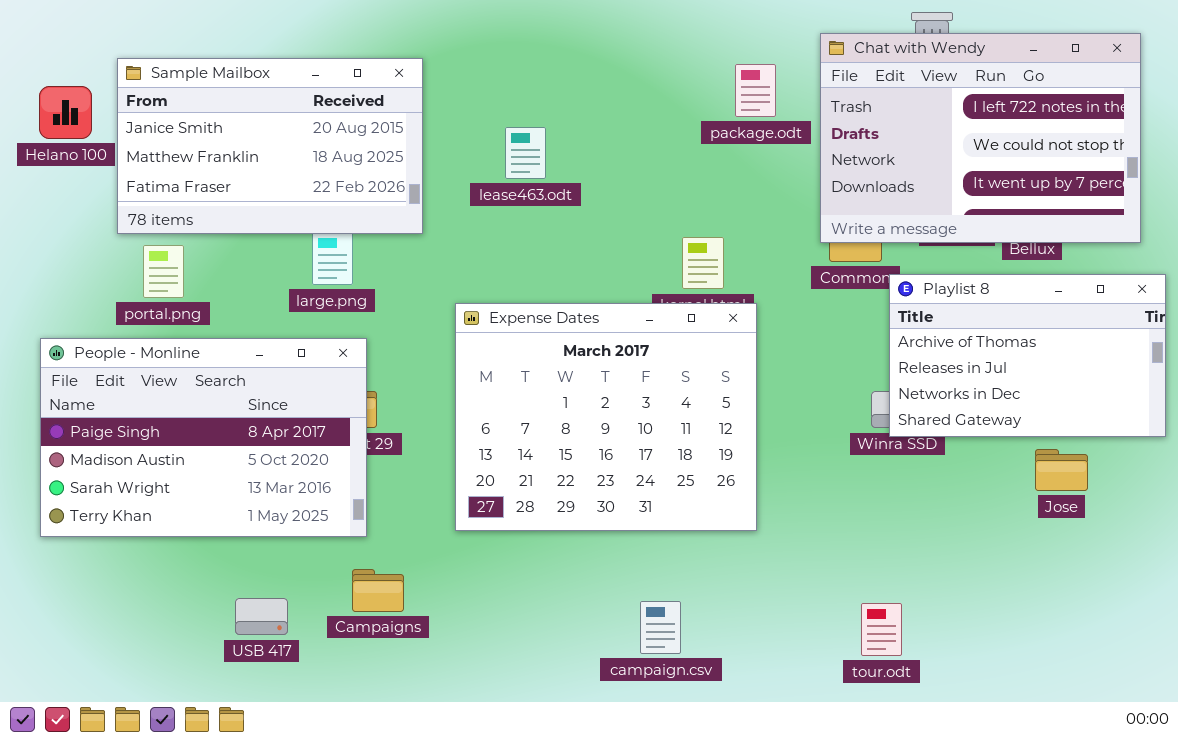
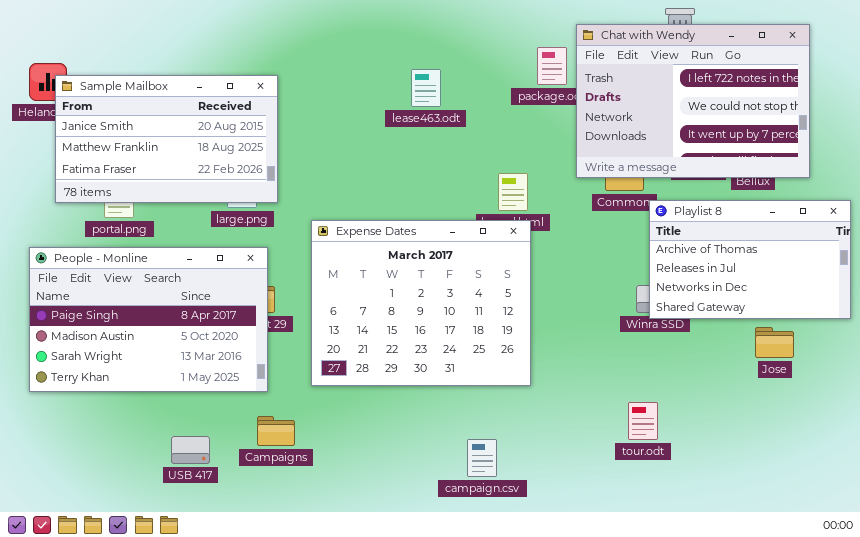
Chat with Wendy: [820,33,1141,243] -> [576,24,810,178], moved
Sample Mailbox: [117,58,423,234] -> [55,75,278,203], moved
lease463.odt: [505,127,546,179] -> [411,69,441,107], moved
Expense Dates: [455,303,757,531] -> [311,220,531,386], moved
tour.odt: [861,603,902,656] -> [628,402,658,440], moved

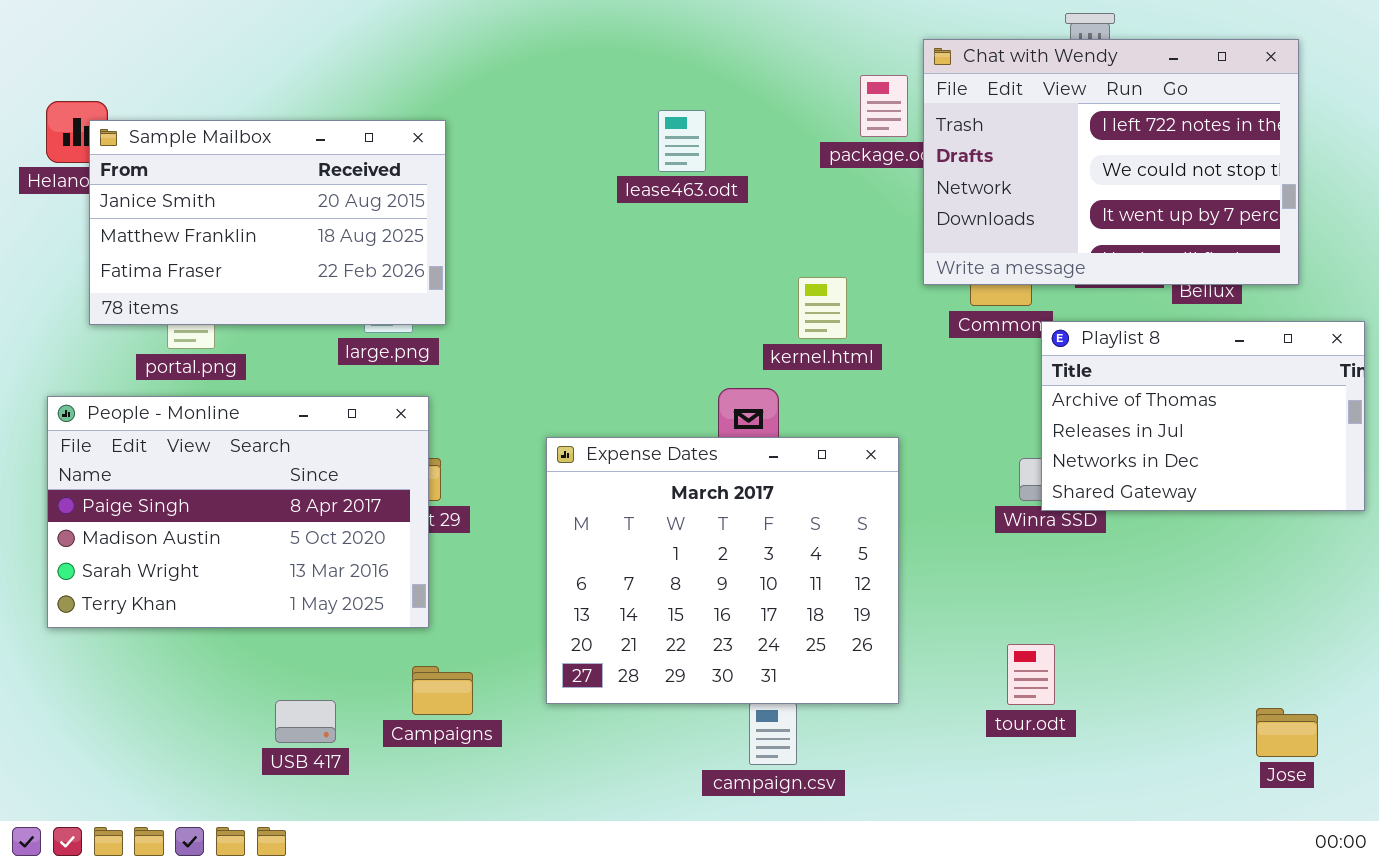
Expense Dates: [311,220,531,386] -> [546,437,899,704], moved
Jose: [755,327,794,358] -> [1256,708,1318,757], moved

